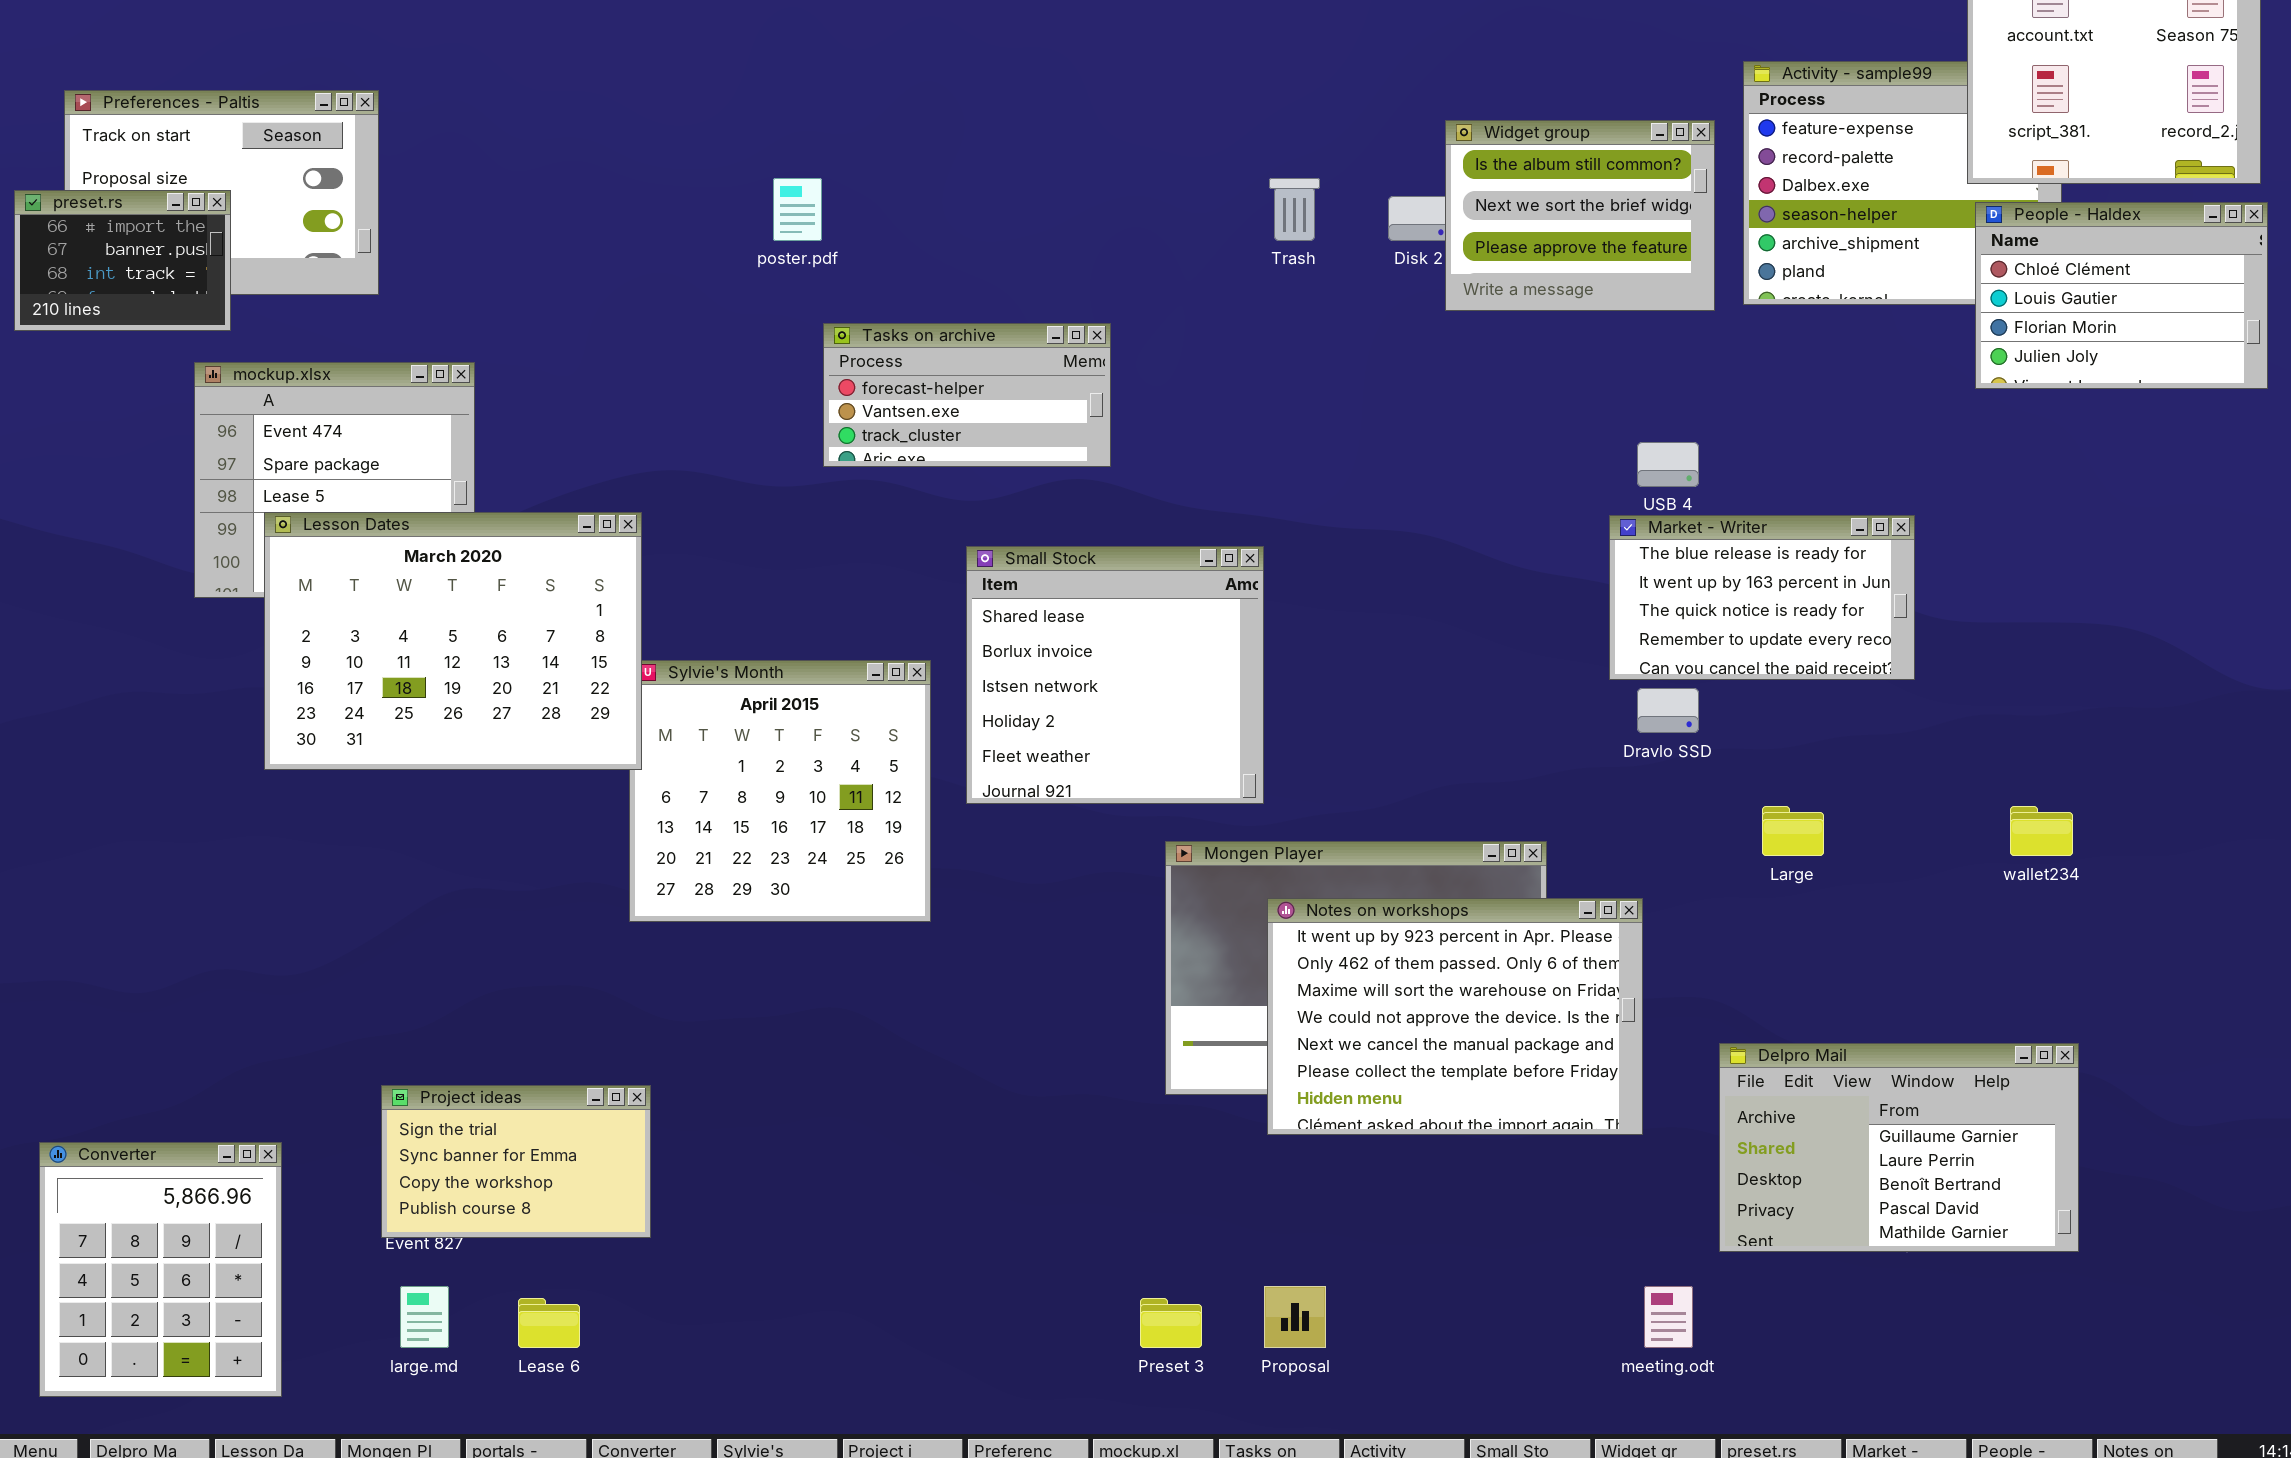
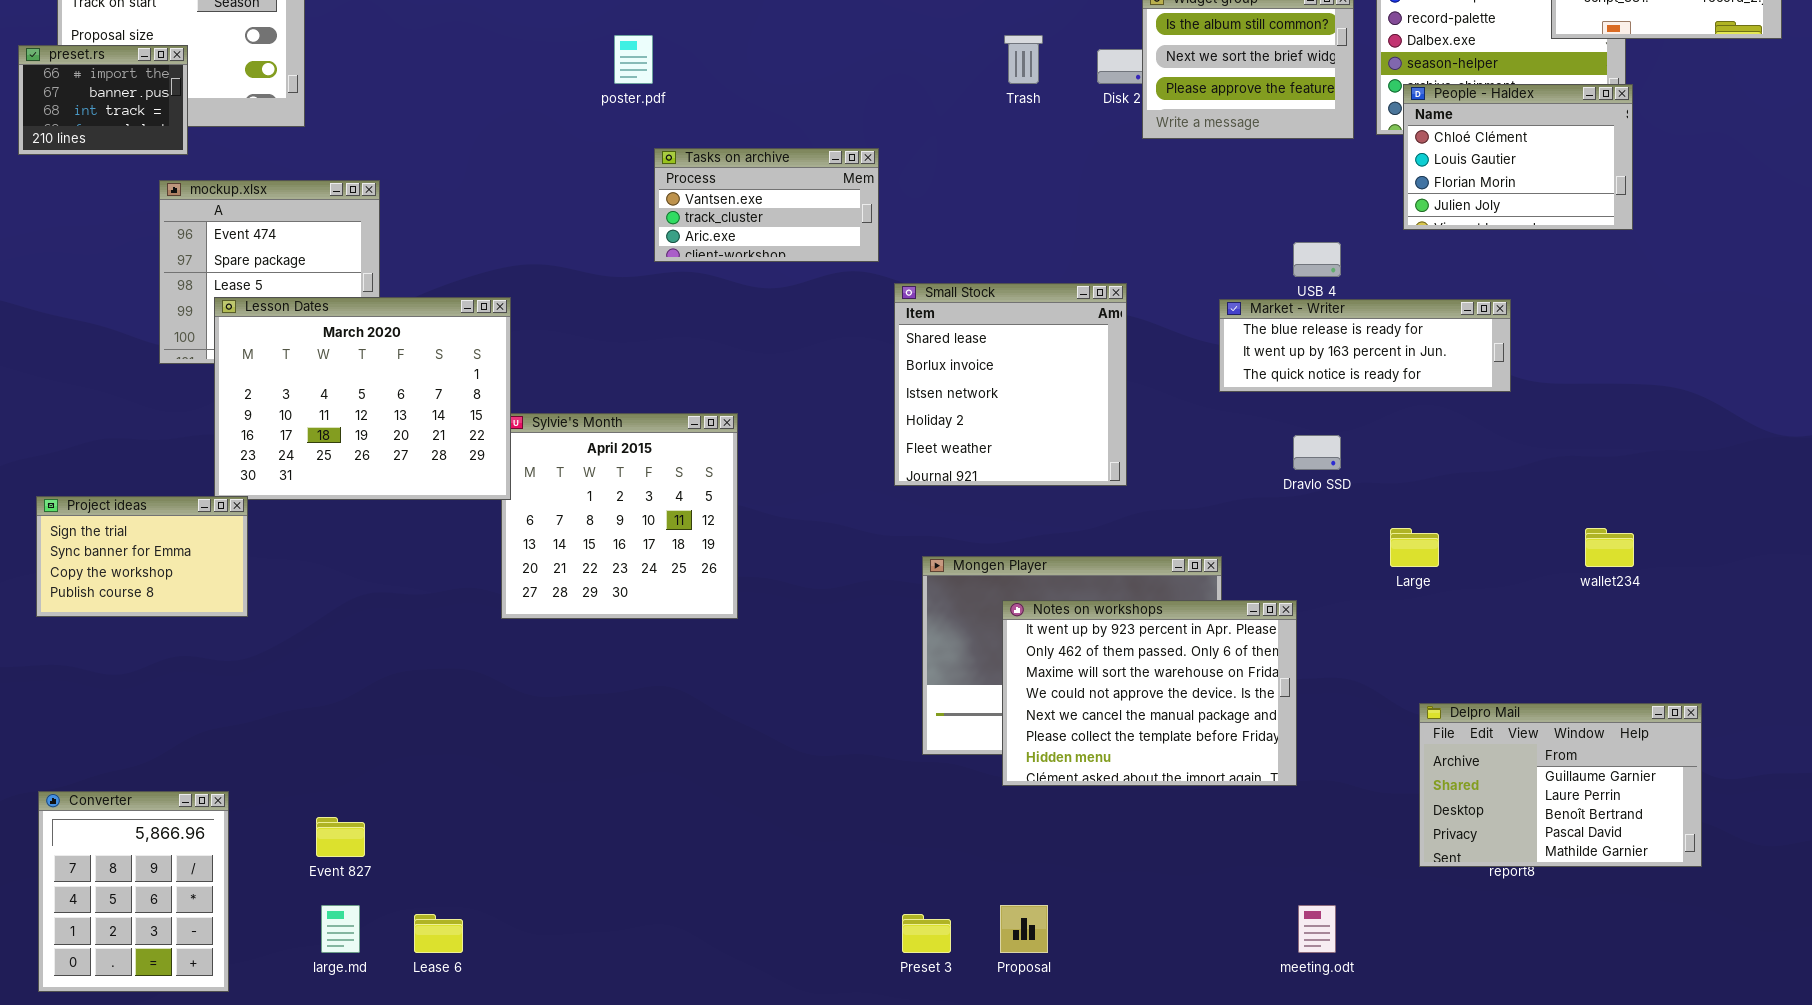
People - Haldex: [1975,202,2268,389] -> [1403,84,1633,230], moved
Tasks on archive: [823,323,1111,467] -> [654,148,879,262], scrolled down 1 row
Market - Writer: [1609,515,1915,680] -> [1219,299,1511,392], resized
Small Stock: [966,546,1264,804] -> [894,283,1127,486], moved
Delpro Mail: [1719,1043,2079,1252] -> [1419,703,1702,867], moved
Project ideas: [381,1085,651,1238] -> [36,496,248,617], moved

